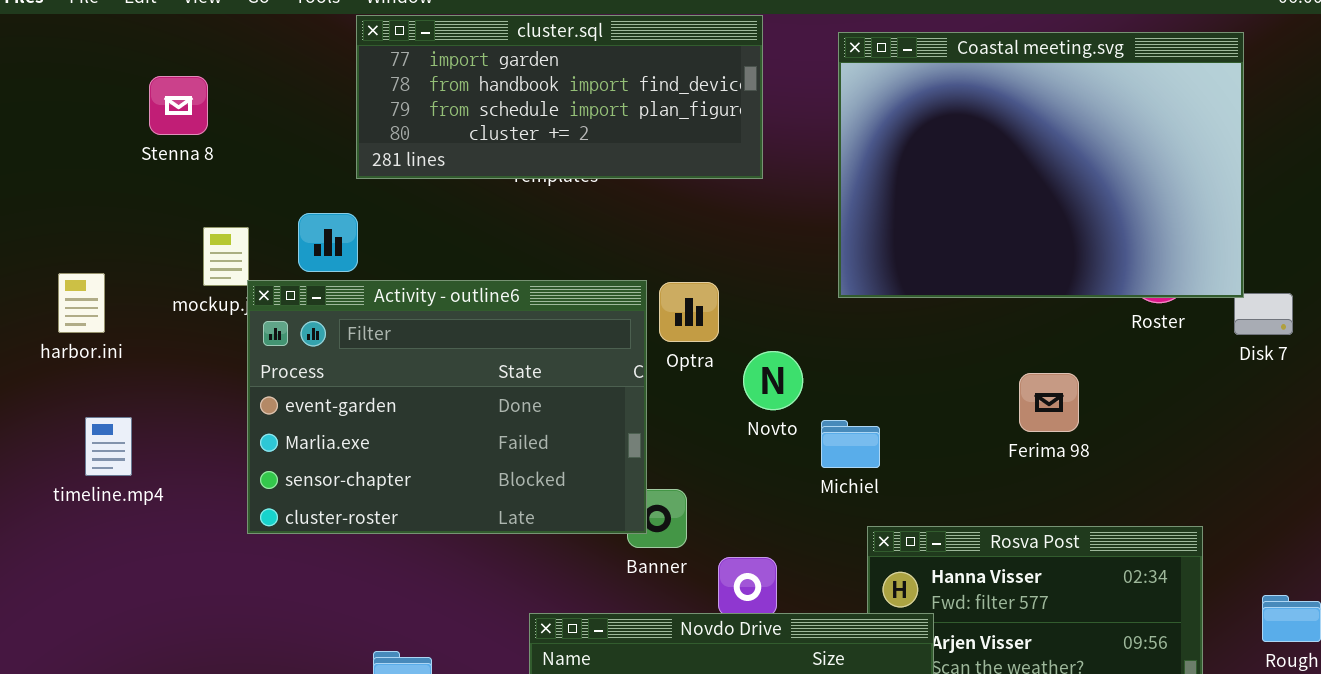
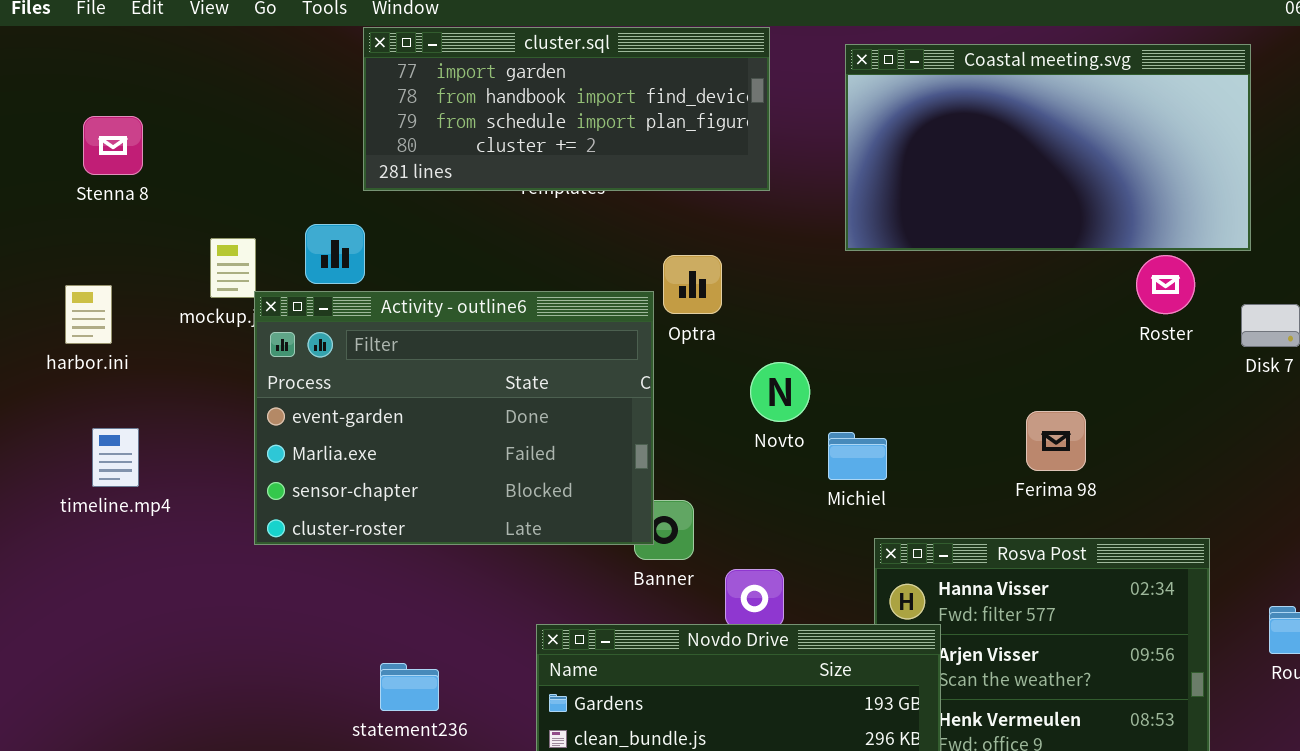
Coastal meeting.svg: [838,32,1244,298] -> [845,44,1251,251], resized
Stenna 8: [149,76,208,135] -> [83,116,143,175], moved
Optra: [659,282,719,342] -> [663,255,722,314], moved
Ferima 98: [1019,373,1079,432] -> [1026,411,1086,471], moved

